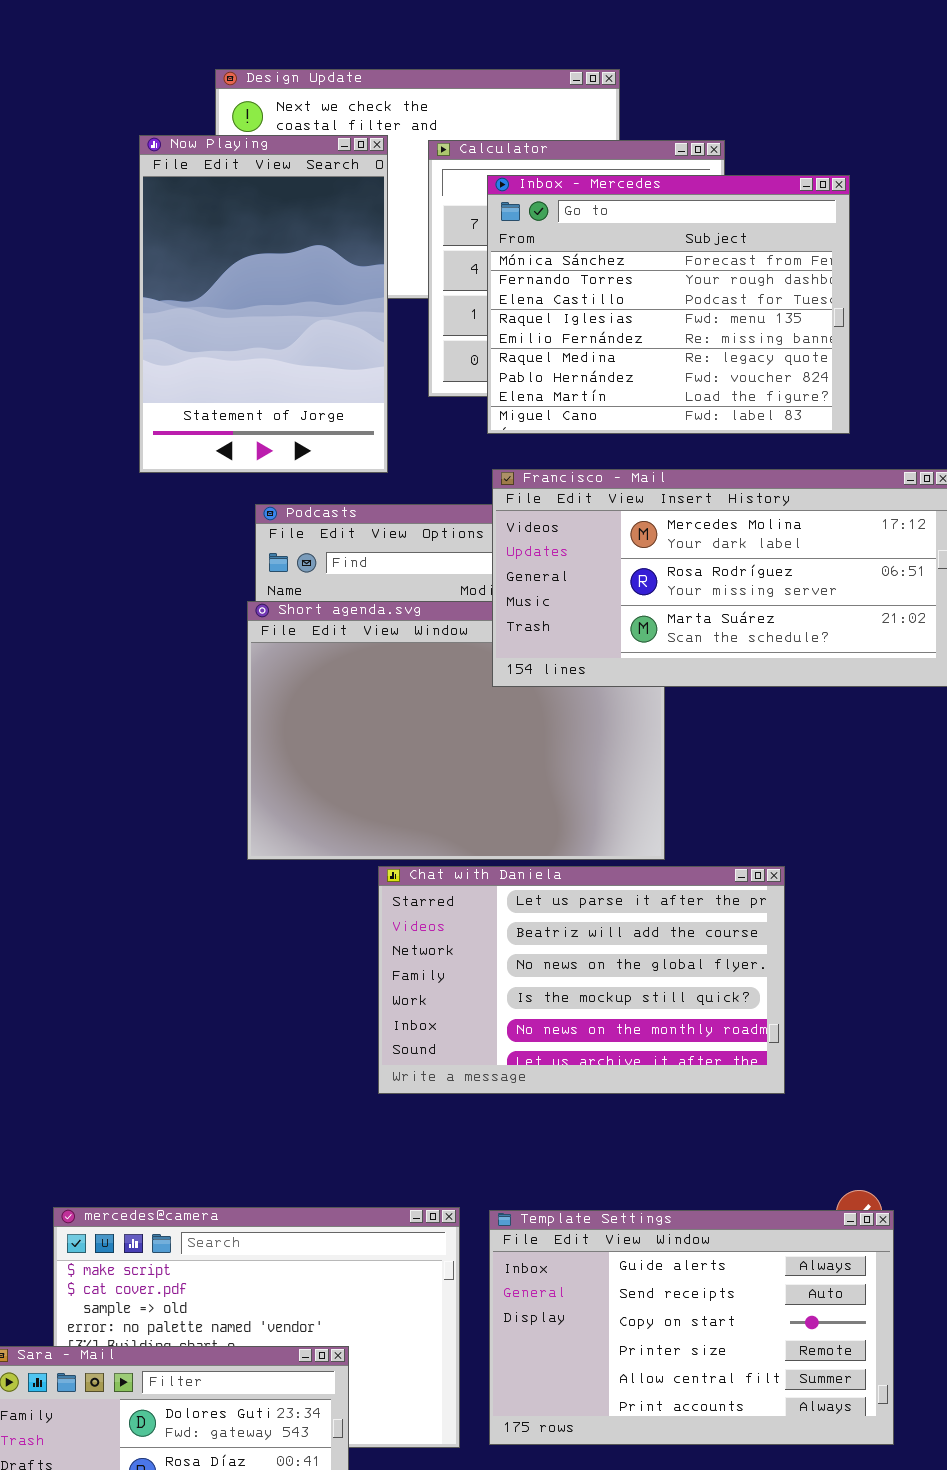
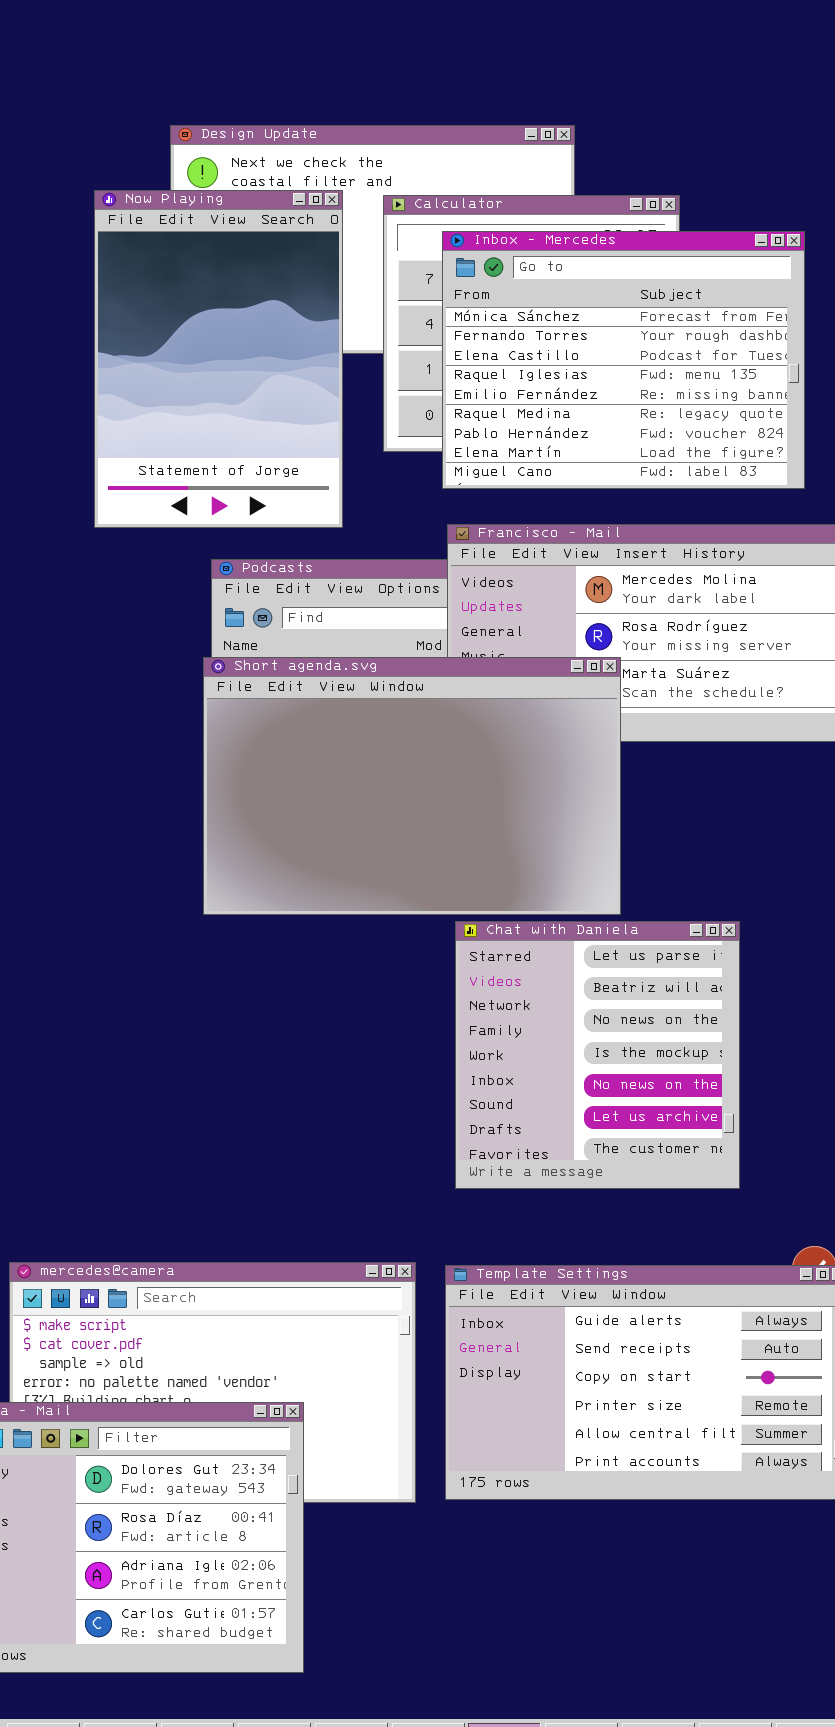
Short agenda.svg: [247,601,665,860] -> [203,657,621,915], raised
Chat with Daniela: [378,866,785,1094] -> [455,921,740,1189], resized

